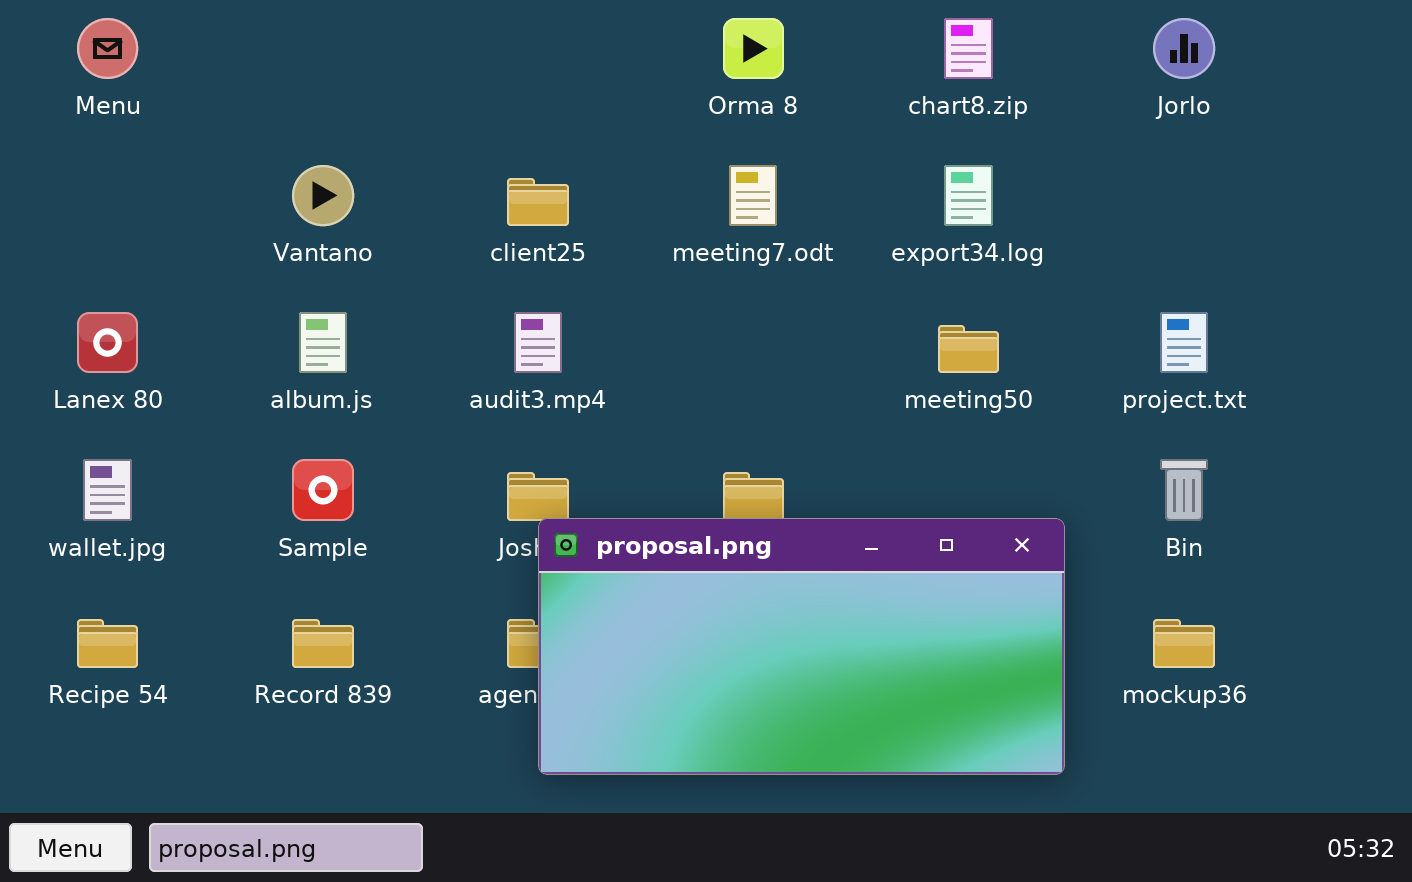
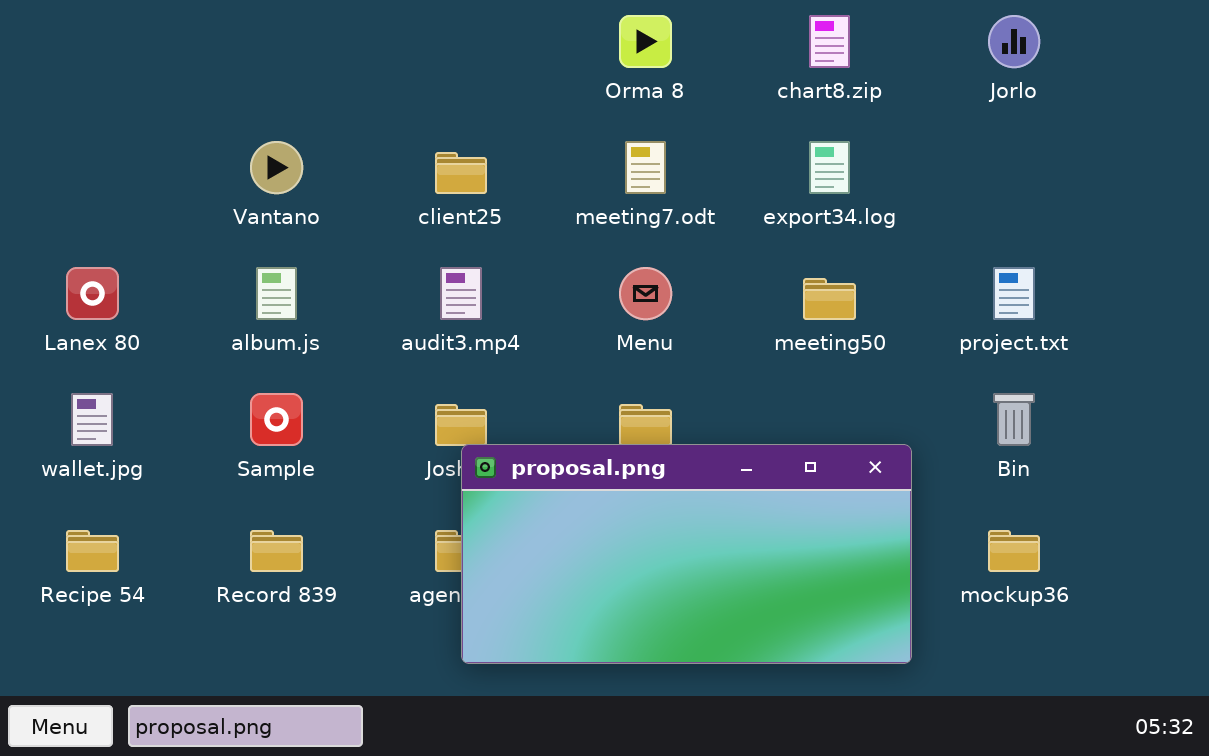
Menu: [77,18,138,79] -> [619,267,672,320], moved

